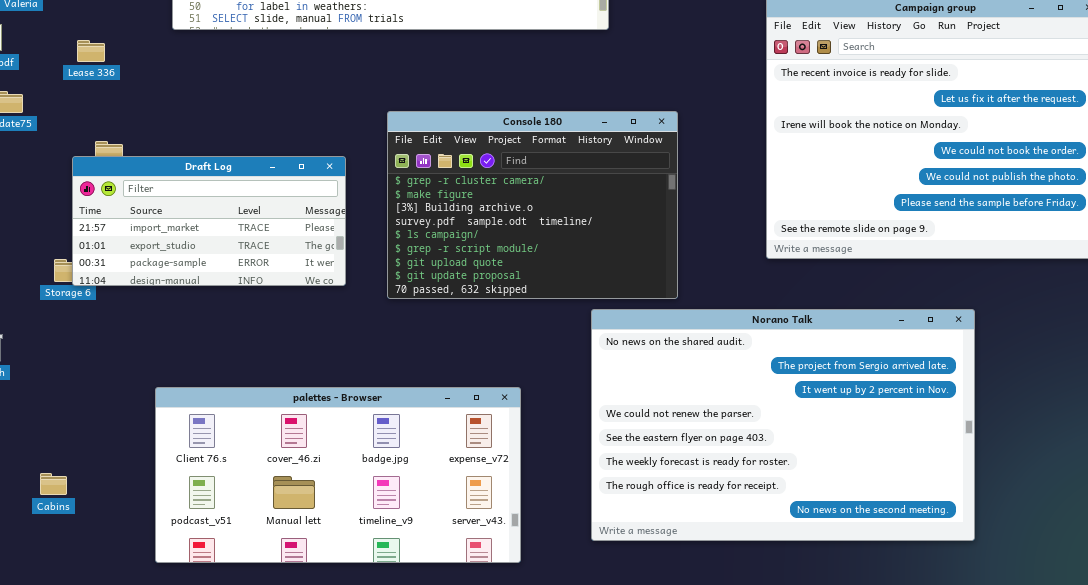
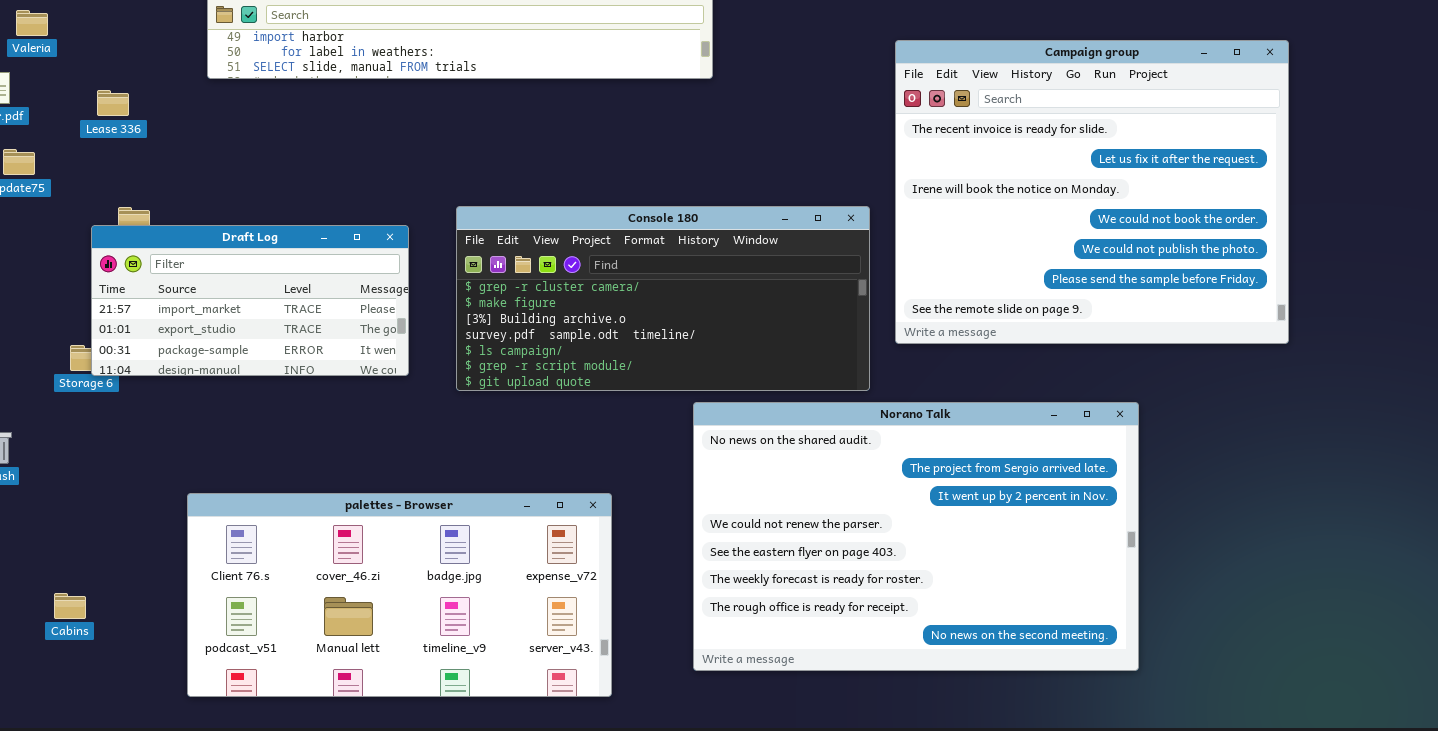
Console 180: [387,111,678,299] -> [456,206,870,391], resized

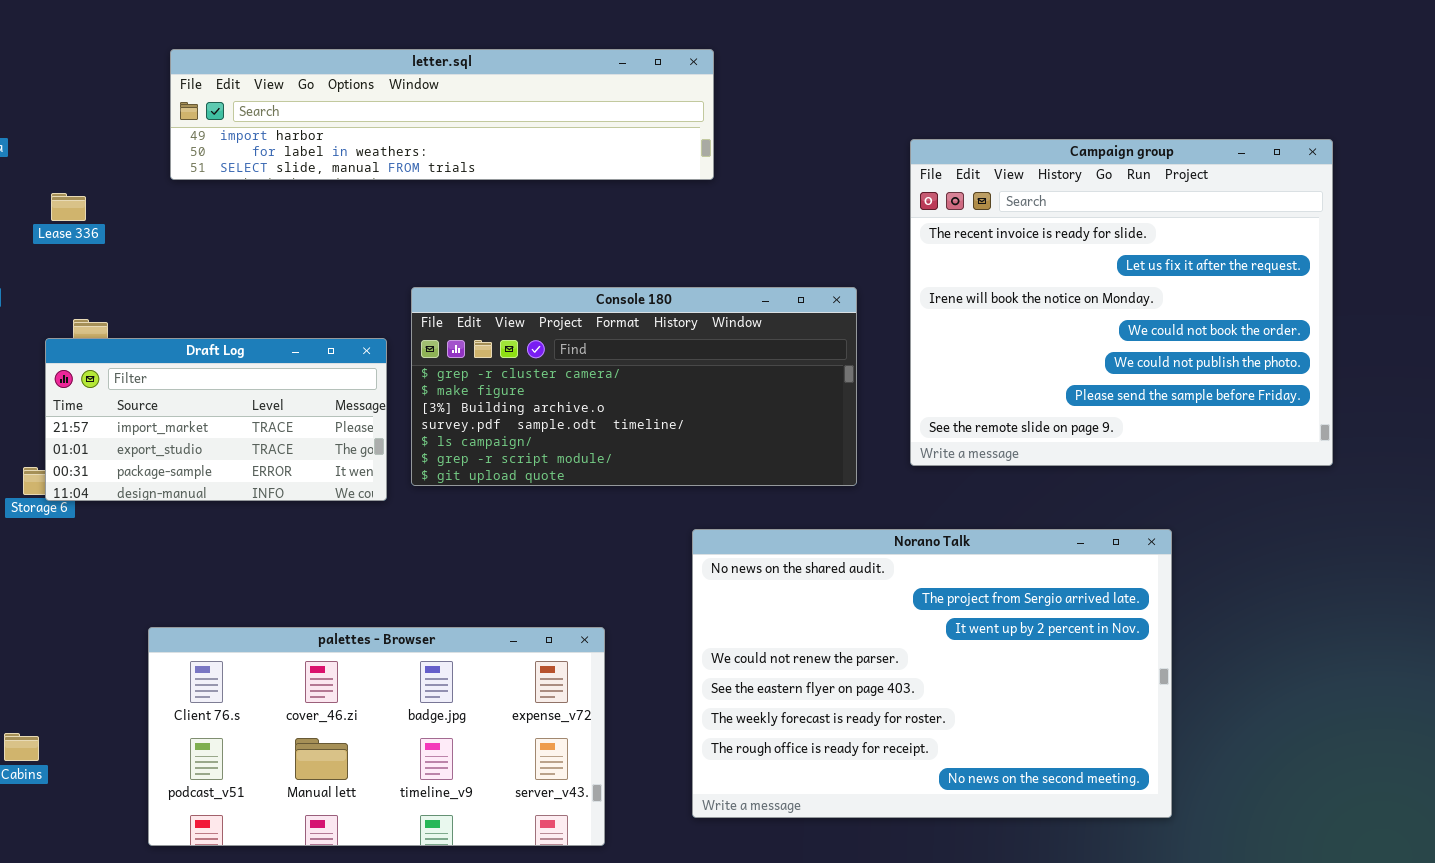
Console 180: [456,206,870,391] -> [411,287,857,486], moved

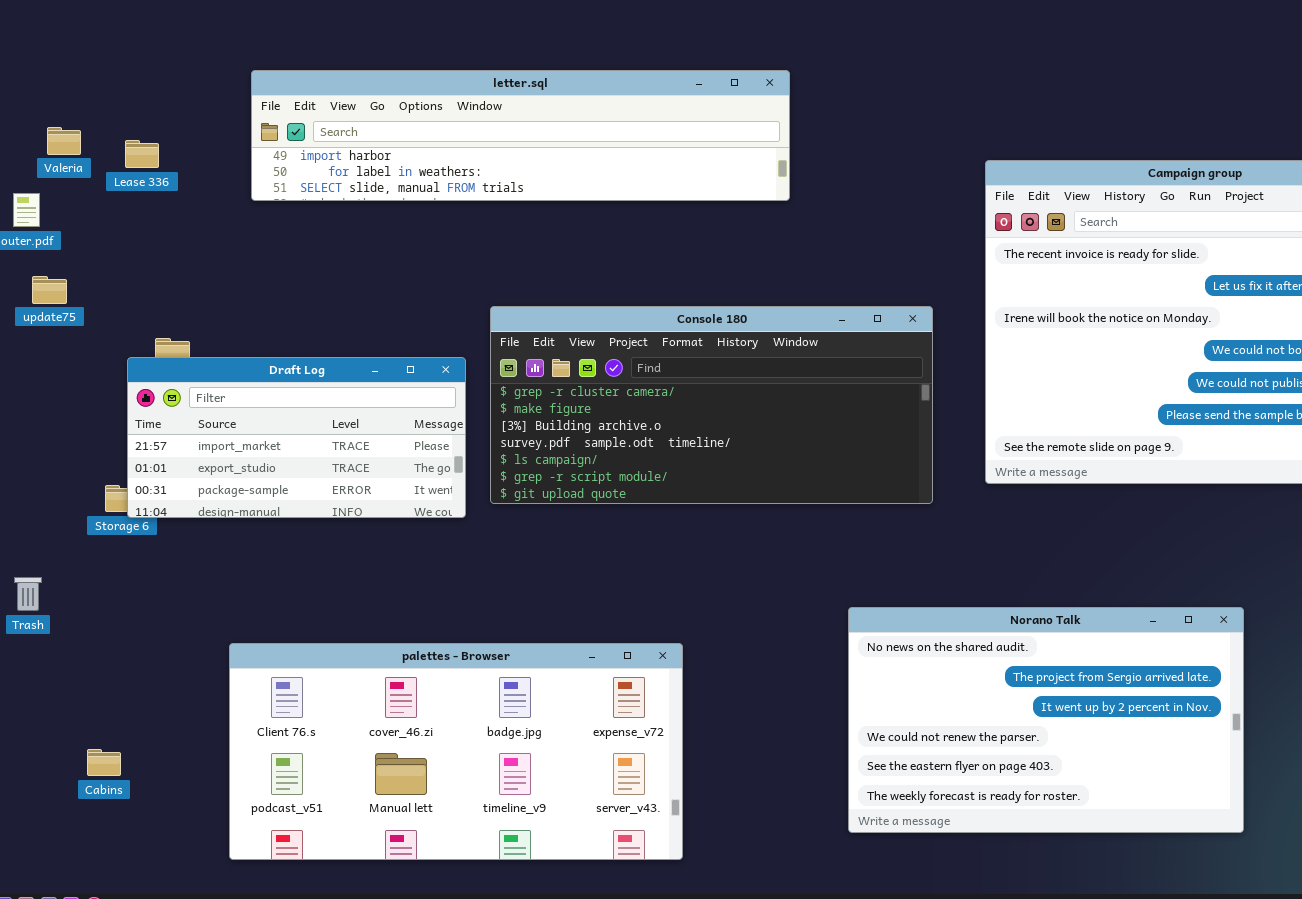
Lease 336: [51,193,86,221] -> [125,140,159,168], moved
Norano Talk: [692,529,1172,818] -> [848,607,1244,833], resized

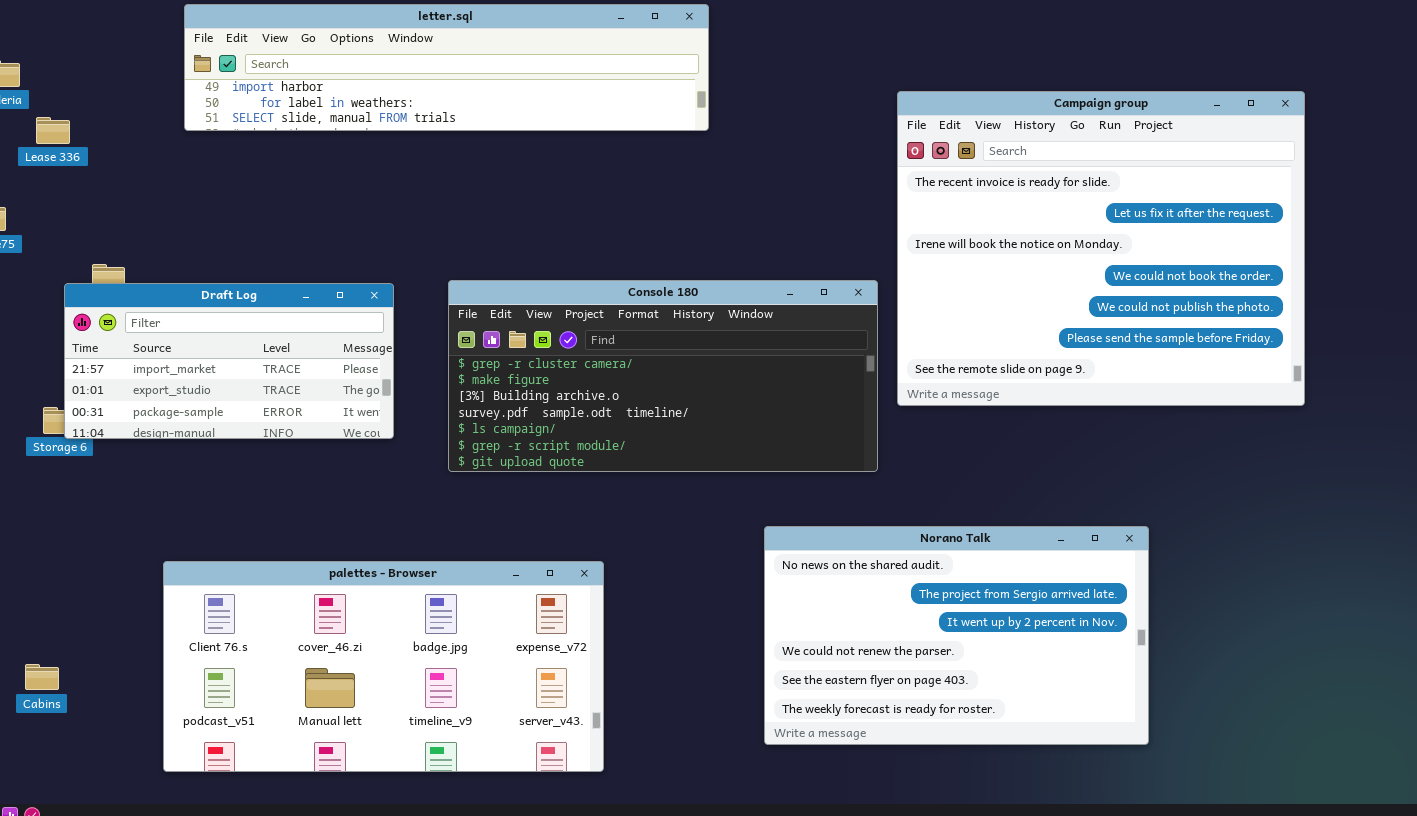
Lease 336: [125,140,159,168] -> [36,117,70,144], moved
Console 180: [490,306,933,504] -> [448,280,878,472], moved

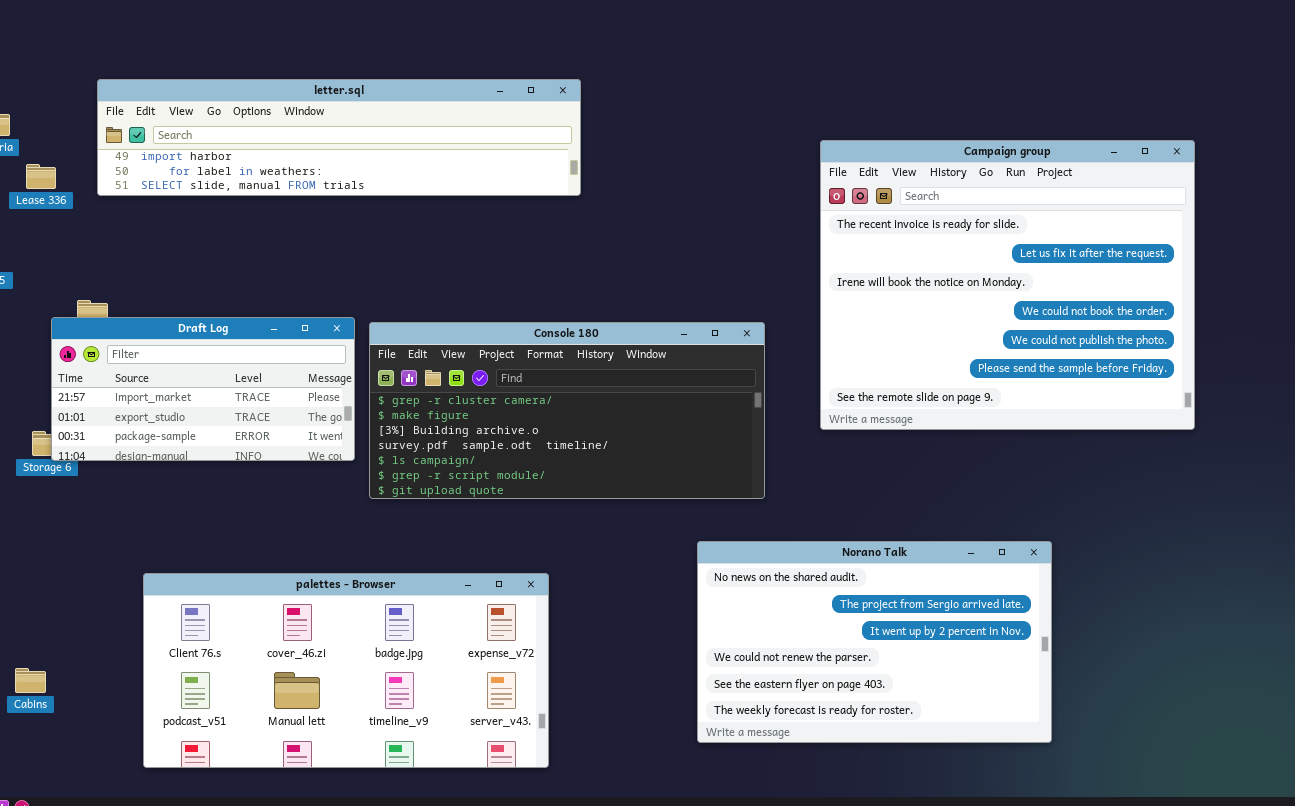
letter.sql: [184,4,709,131] -> [97,79,581,196], moved
Console 180: [448,280,878,472] -> [369,322,765,499], moved

